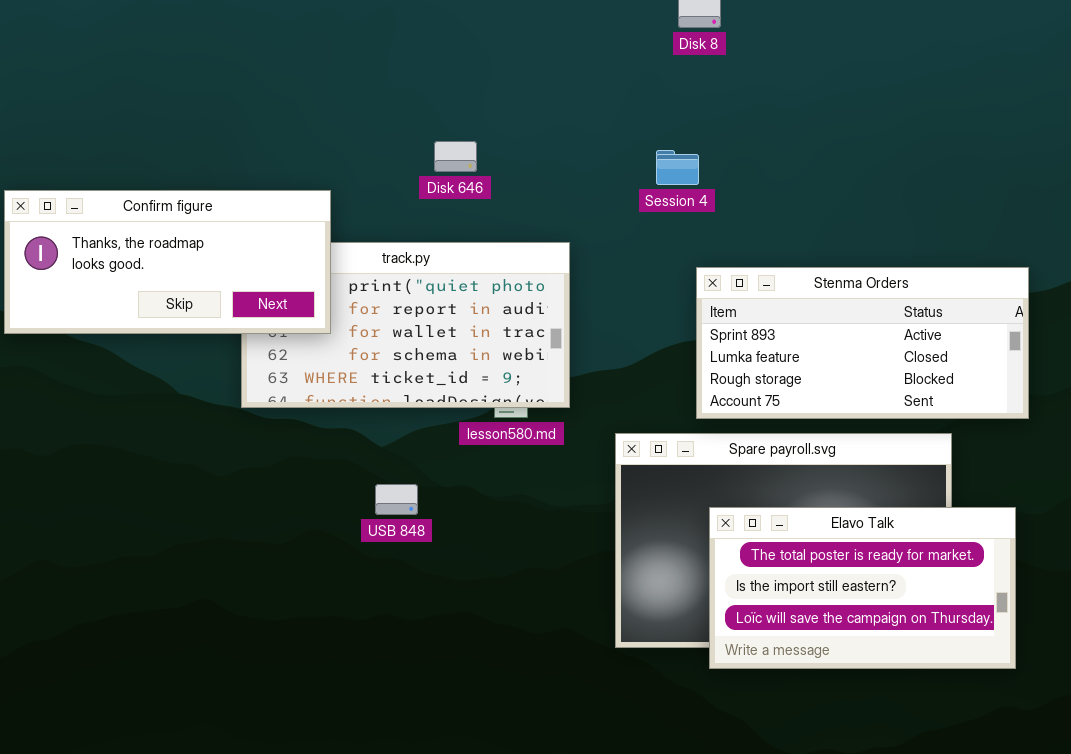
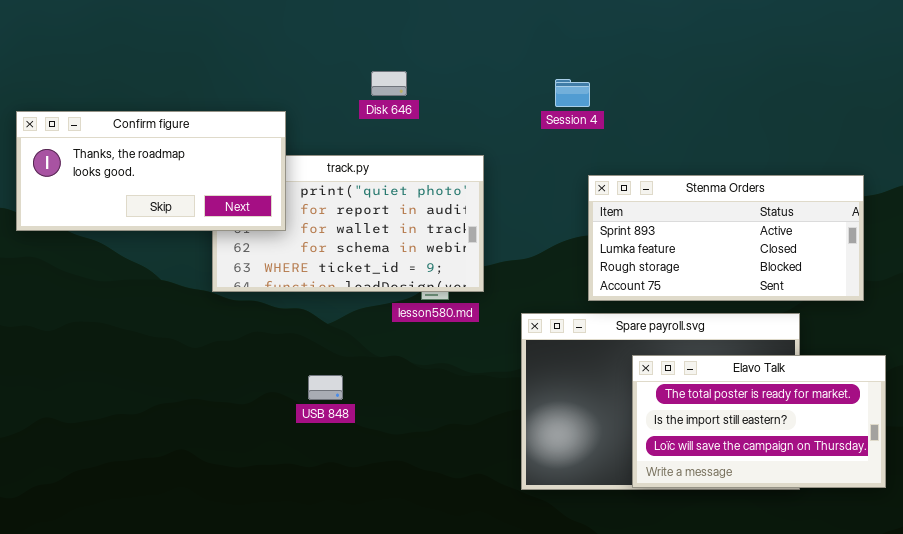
USB 848: [375,484,418,515] -> [308,375,343,400], moved
Elavo Talk: [709,507,1016,669] -> [632,355,886,488], moved

